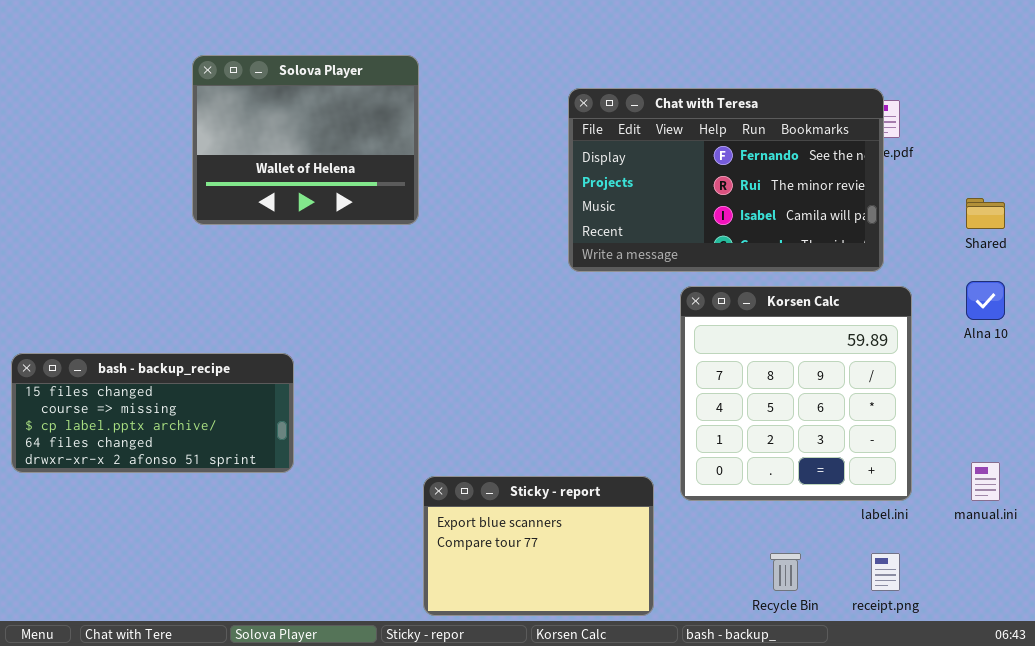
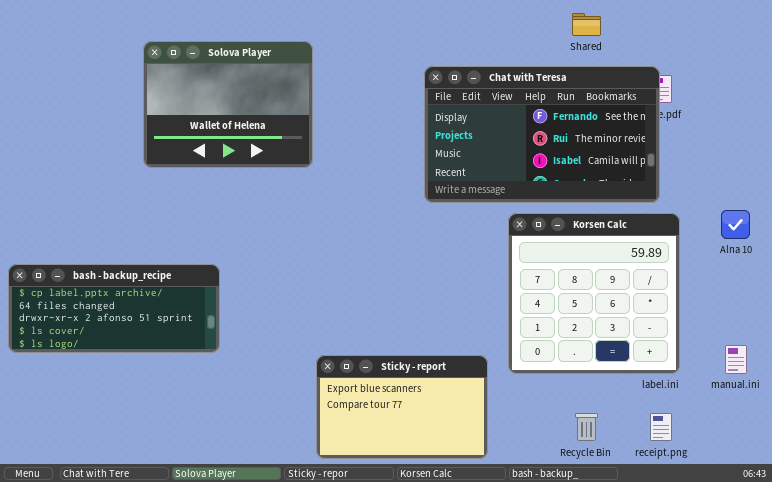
Shared: [966,198,1005,229] -> [572,13,601,36], moved
bash - backup_recipe: [11,353,294,473] -> [8,264,220,353], scrolled down 2 rows

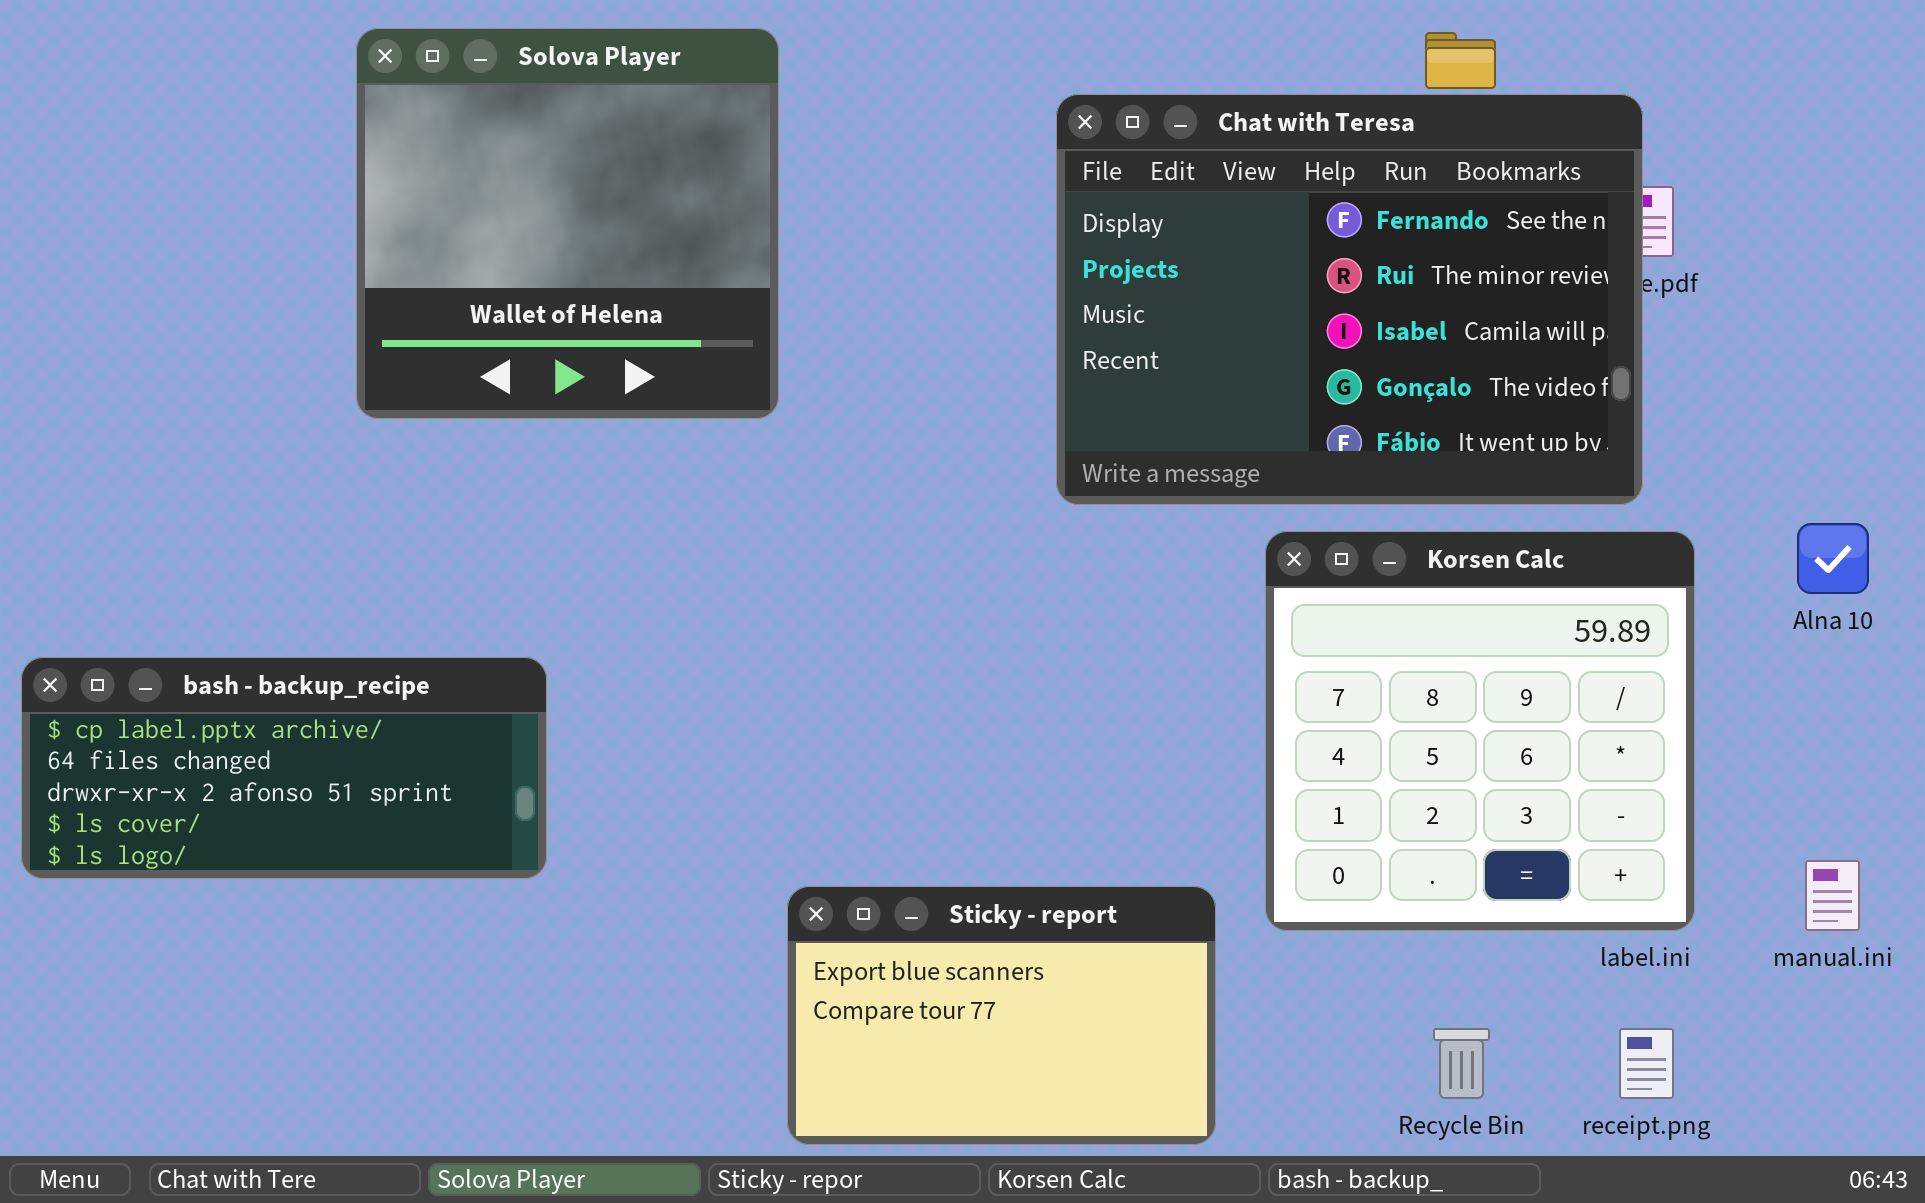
Solova Player: [143,41,313,168] -> [356,28,779,419], resized
Chat with Teresa: [424,66,660,203] -> [1056,94,1643,505], resized

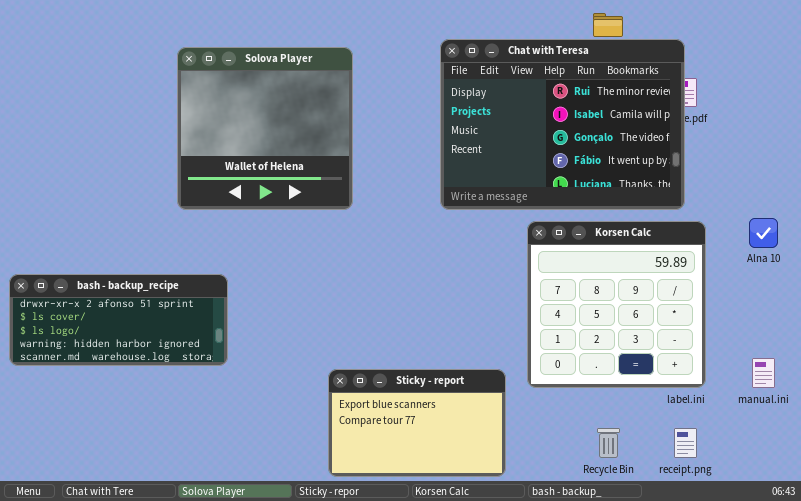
Solova Player: [356,28,779,419] -> [177,47,353,210], moved
Chat with Teresa: [1056,94,1643,505] -> [440,39,685,210], scrolled down 1 row
bash - backup_recipe: [21,657,547,879] -> [9,274,228,366], scrolled down 2 rows

